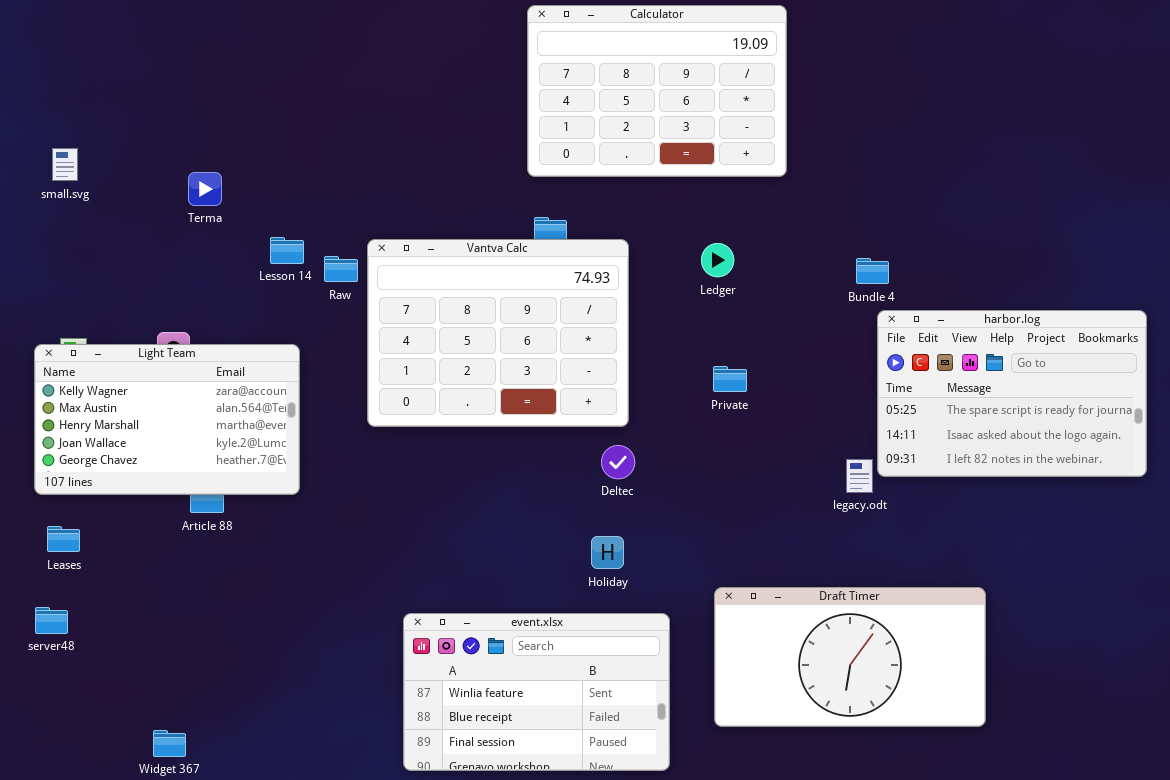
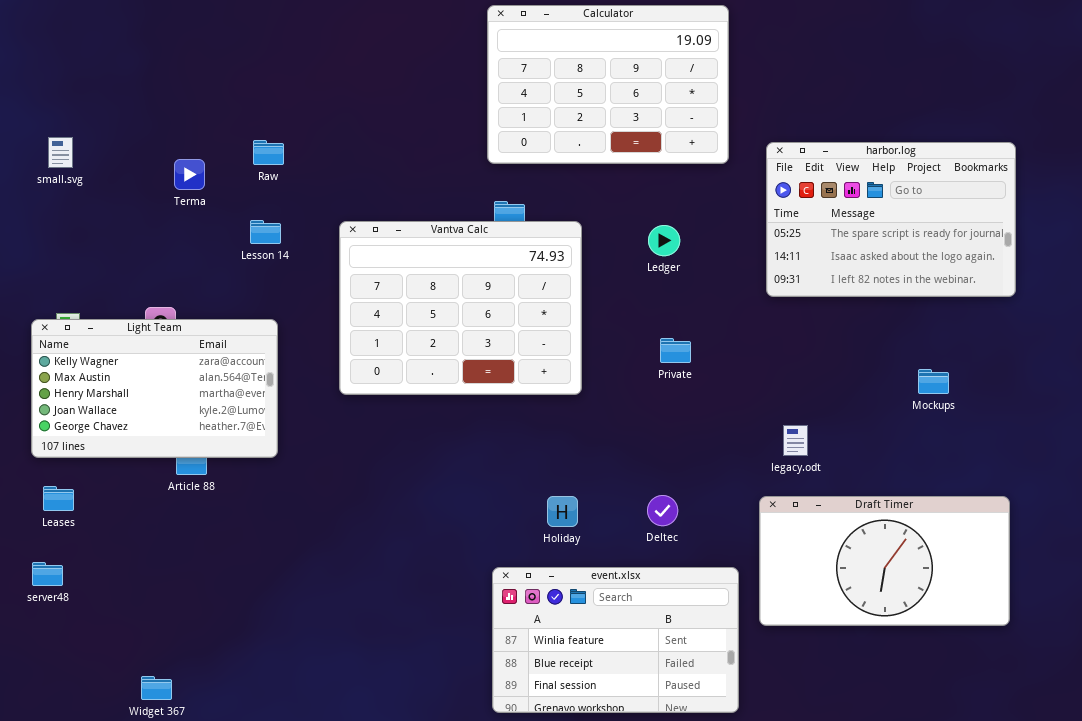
Raw: [324,256,358,282] -> [253,140,284,165], moved
harbor.log: [877,310,1147,477] -> [766,142,1016,297], moved
Deltec: [601,445,635,479] -> [647,495,678,526], moved
Draft Timer: [714,587,986,727] -> [759,496,1010,626], moved
event.xlsx: [403,613,670,771] -> [492,567,739,713], moved

